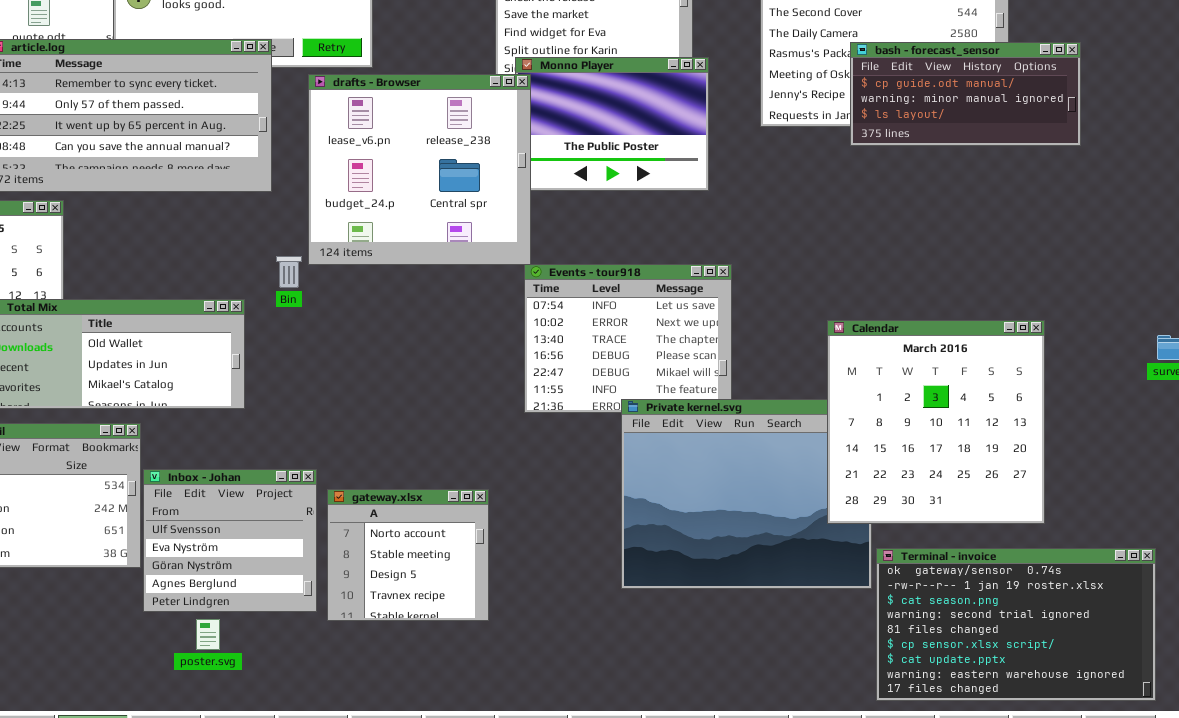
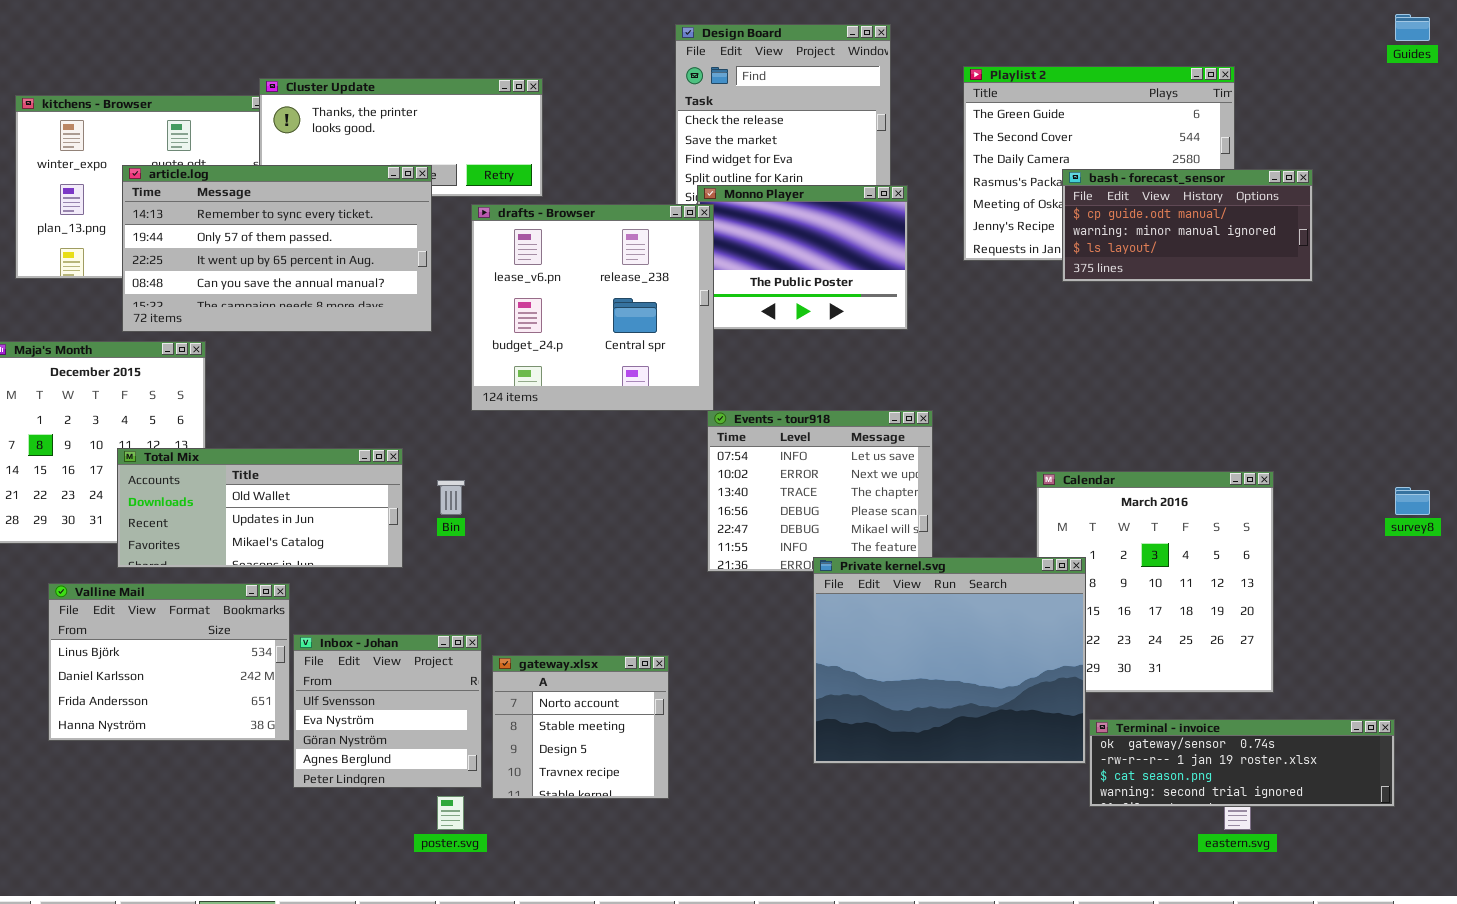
Bin: [276,256,302,288] -> [437,480,465,515], moved
Private kernel.svg: [621,399,872,589] -> [813,557,1086,764], raised
Terminal - invoice: [876,548,1156,701] -> [1089,719,1395,807], resized
poster.svg: [196,619,220,650] -> [437,796,464,830], moved

